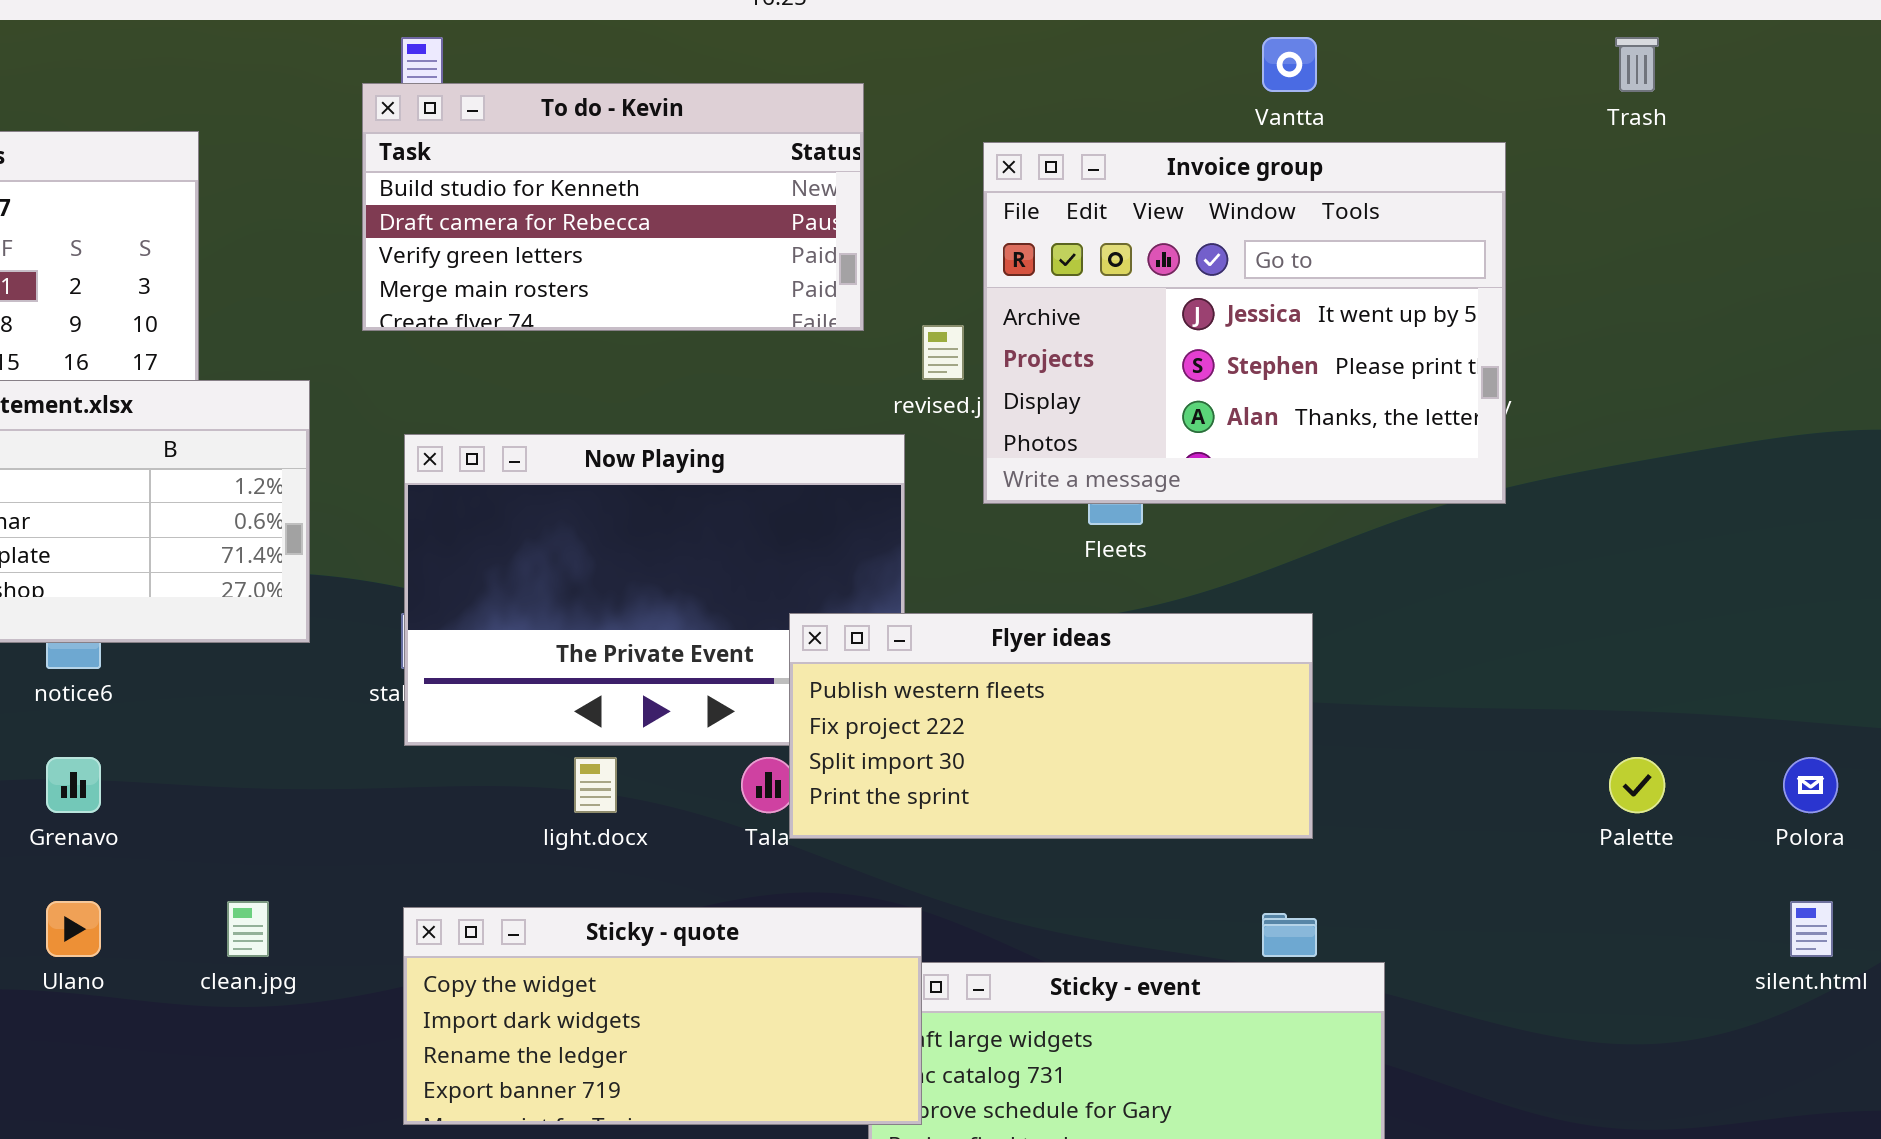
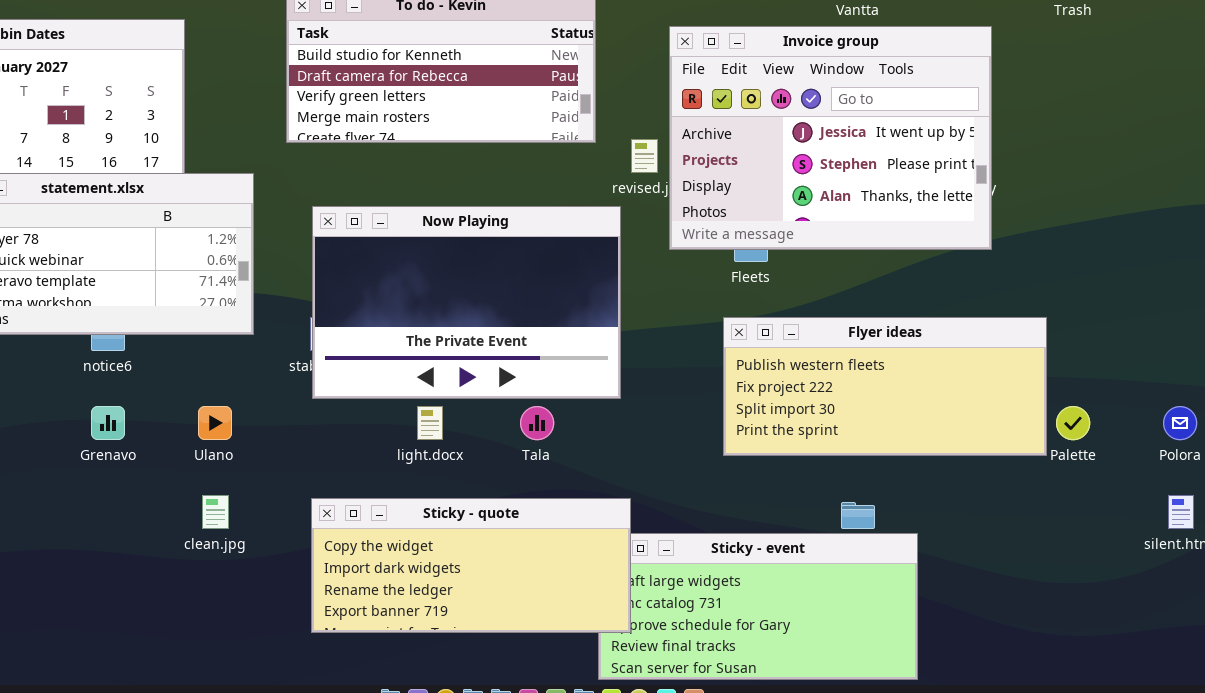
Flyer ideas: [789,613,1313,839] -> [723,317,1047,456], moved
Ulano: [46,901,101,957] -> [198,406,232,440], moved

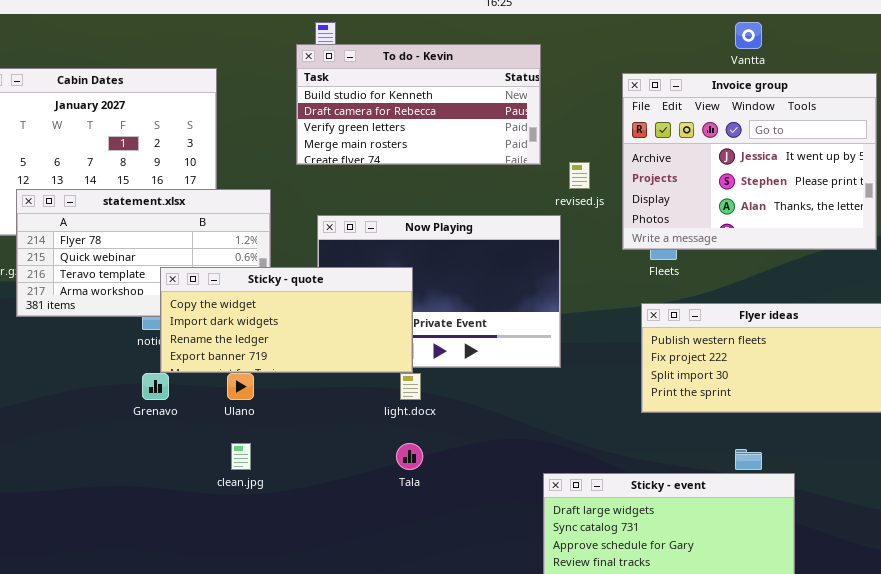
Invoice group: [669,26,992,250] -> [622,73,877,250], moved
Tala: [520,406,554,440] -> [396,443,423,470], moved
Sticky - quote: [311,498,631,633] -> [160,267,413,373], moved

